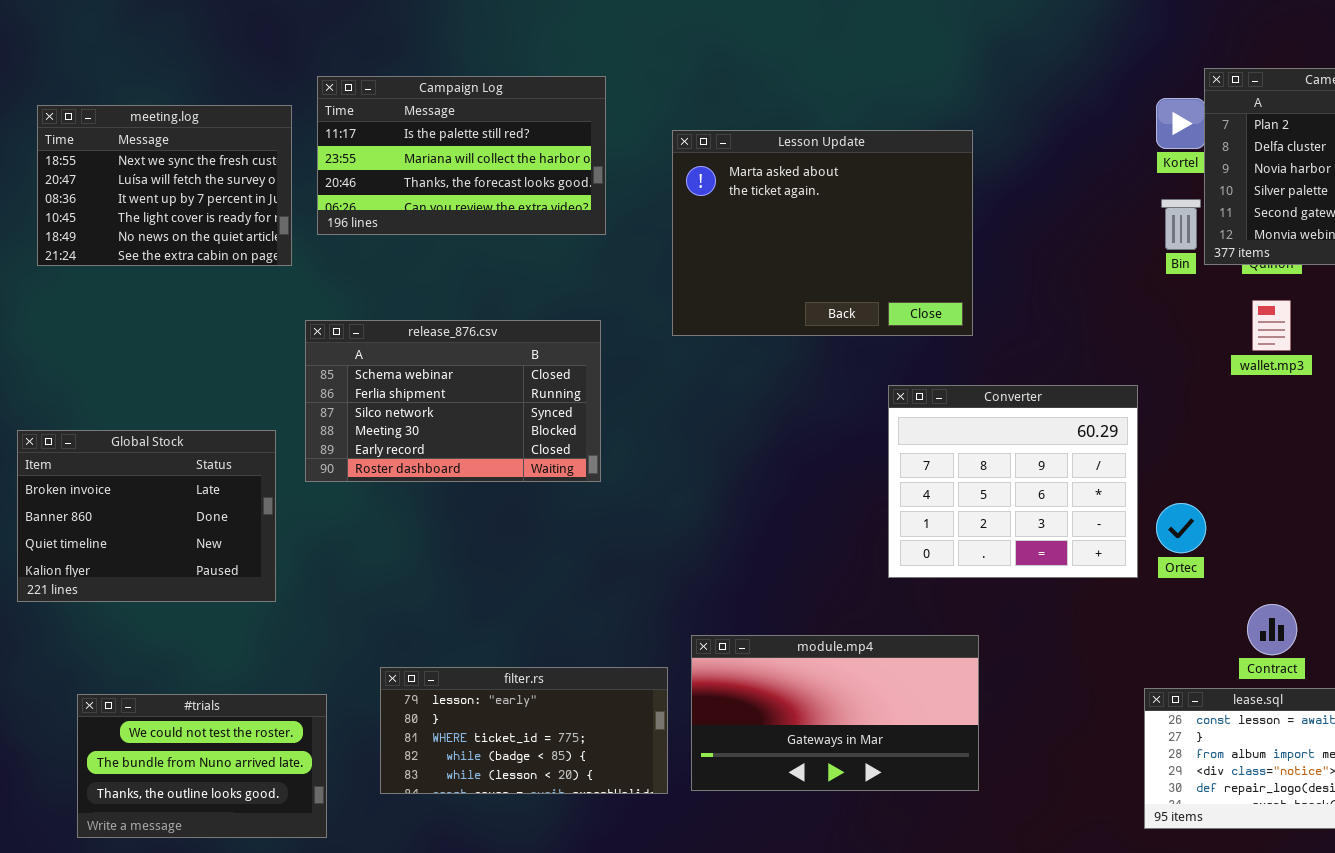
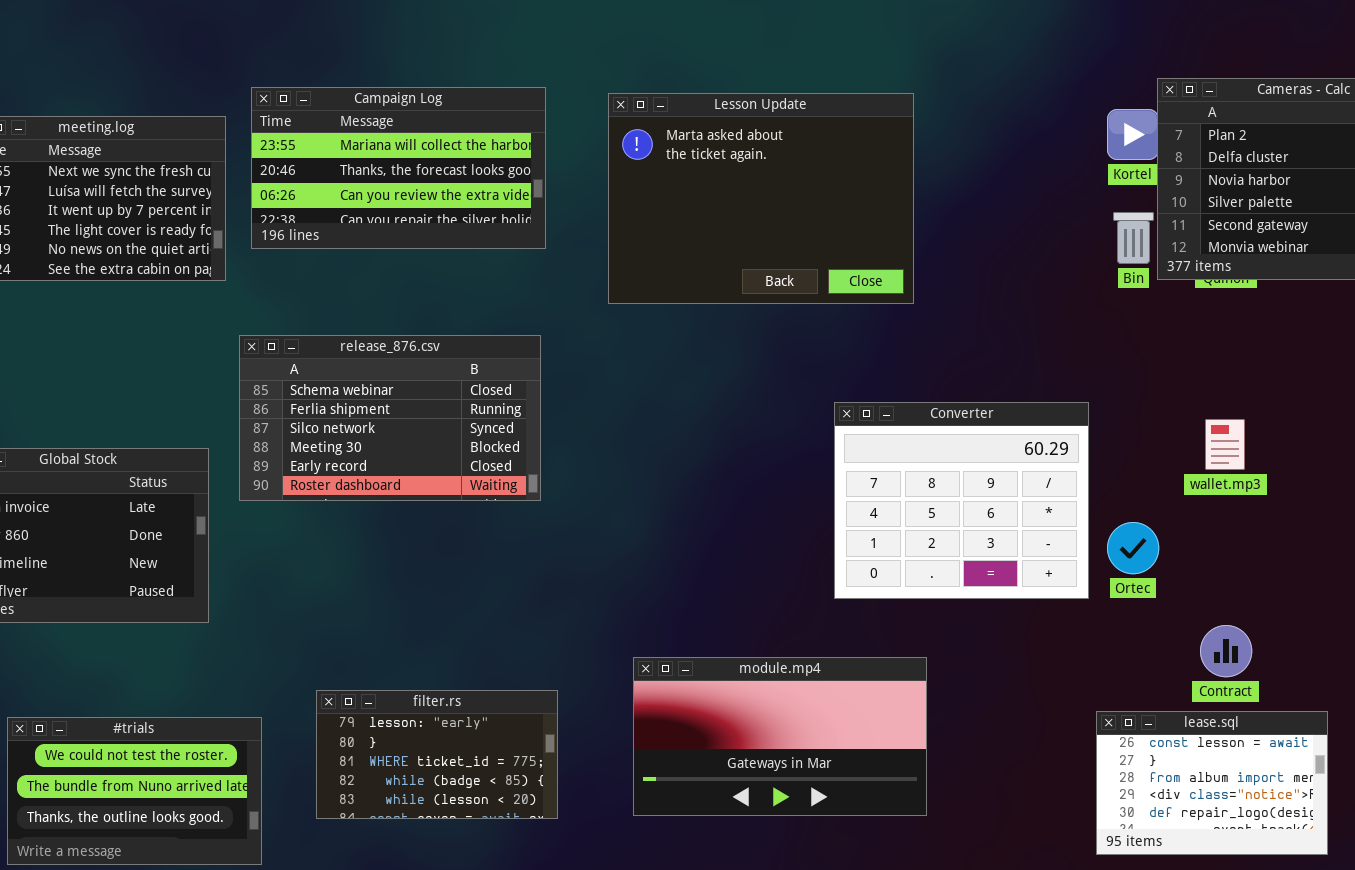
Campaign Log: [317,76,606,235] -> [251,87,546,249], scrolled down 1 row
Lesson Update: [672,130,973,336] -> [608,93,914,304], moved
wallet.mp3: [1252,300,1291,351] -> [1205,419,1245,470], moved
filter.rs: [380,667,668,794] -> [316,690,558,819], resized

